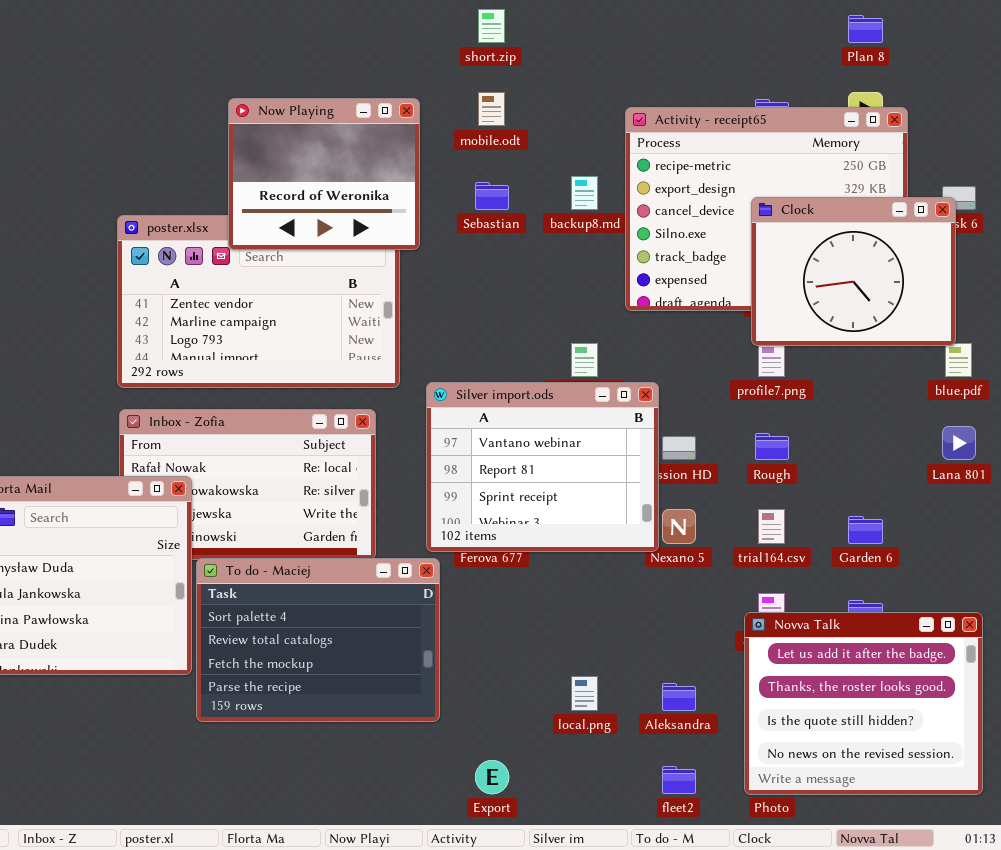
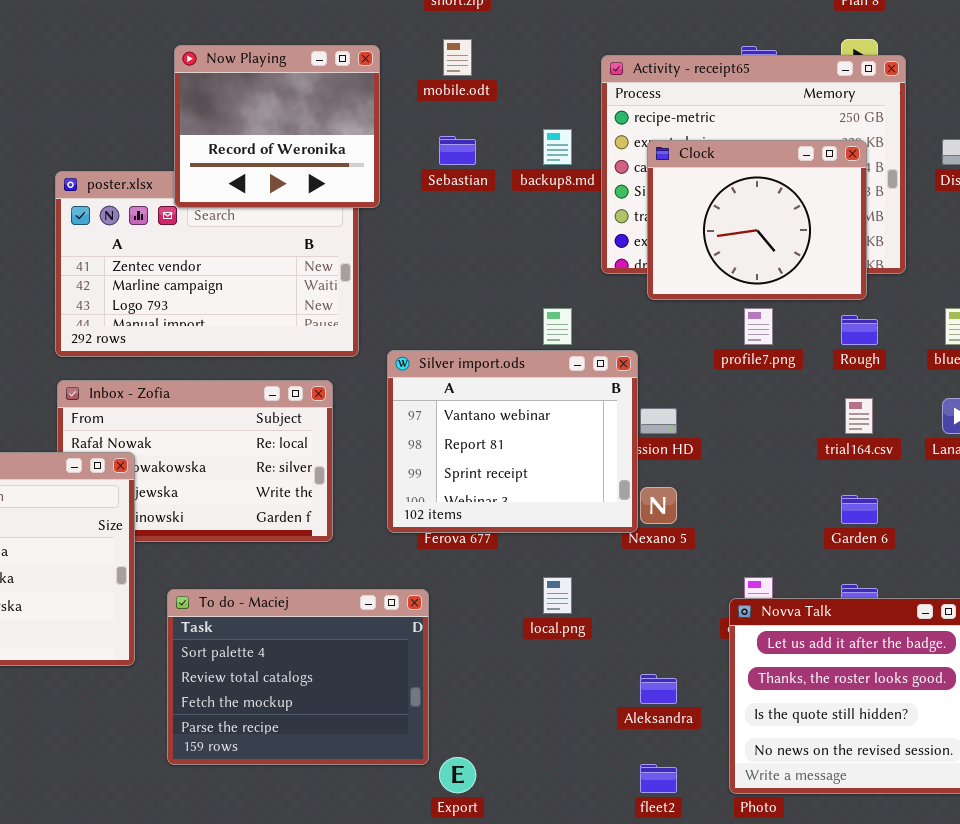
Clock: [751,197,956,346] -> [647,140,867,300], moved
Rough: [755,433,789,460] -> [841,315,878,345], moved
trial164.csv: [758,509,785,544] -> [845,398,873,434], moved
To do - Maciej: [196,558,440,722] -> [167,589,429,765], moved
local.png: [571,676,598,711] -> [543,577,572,614], moved

